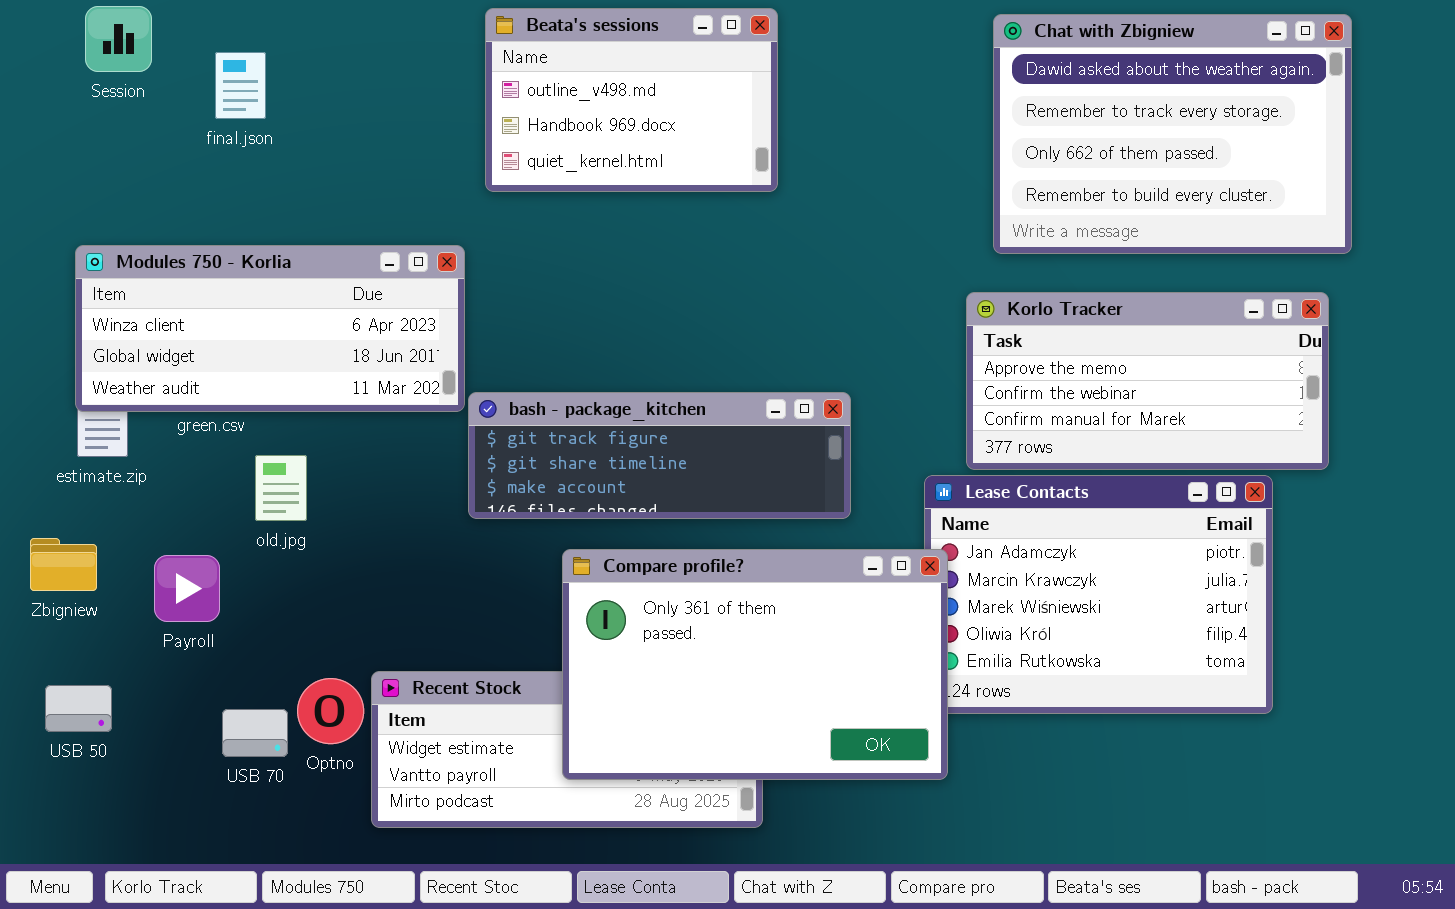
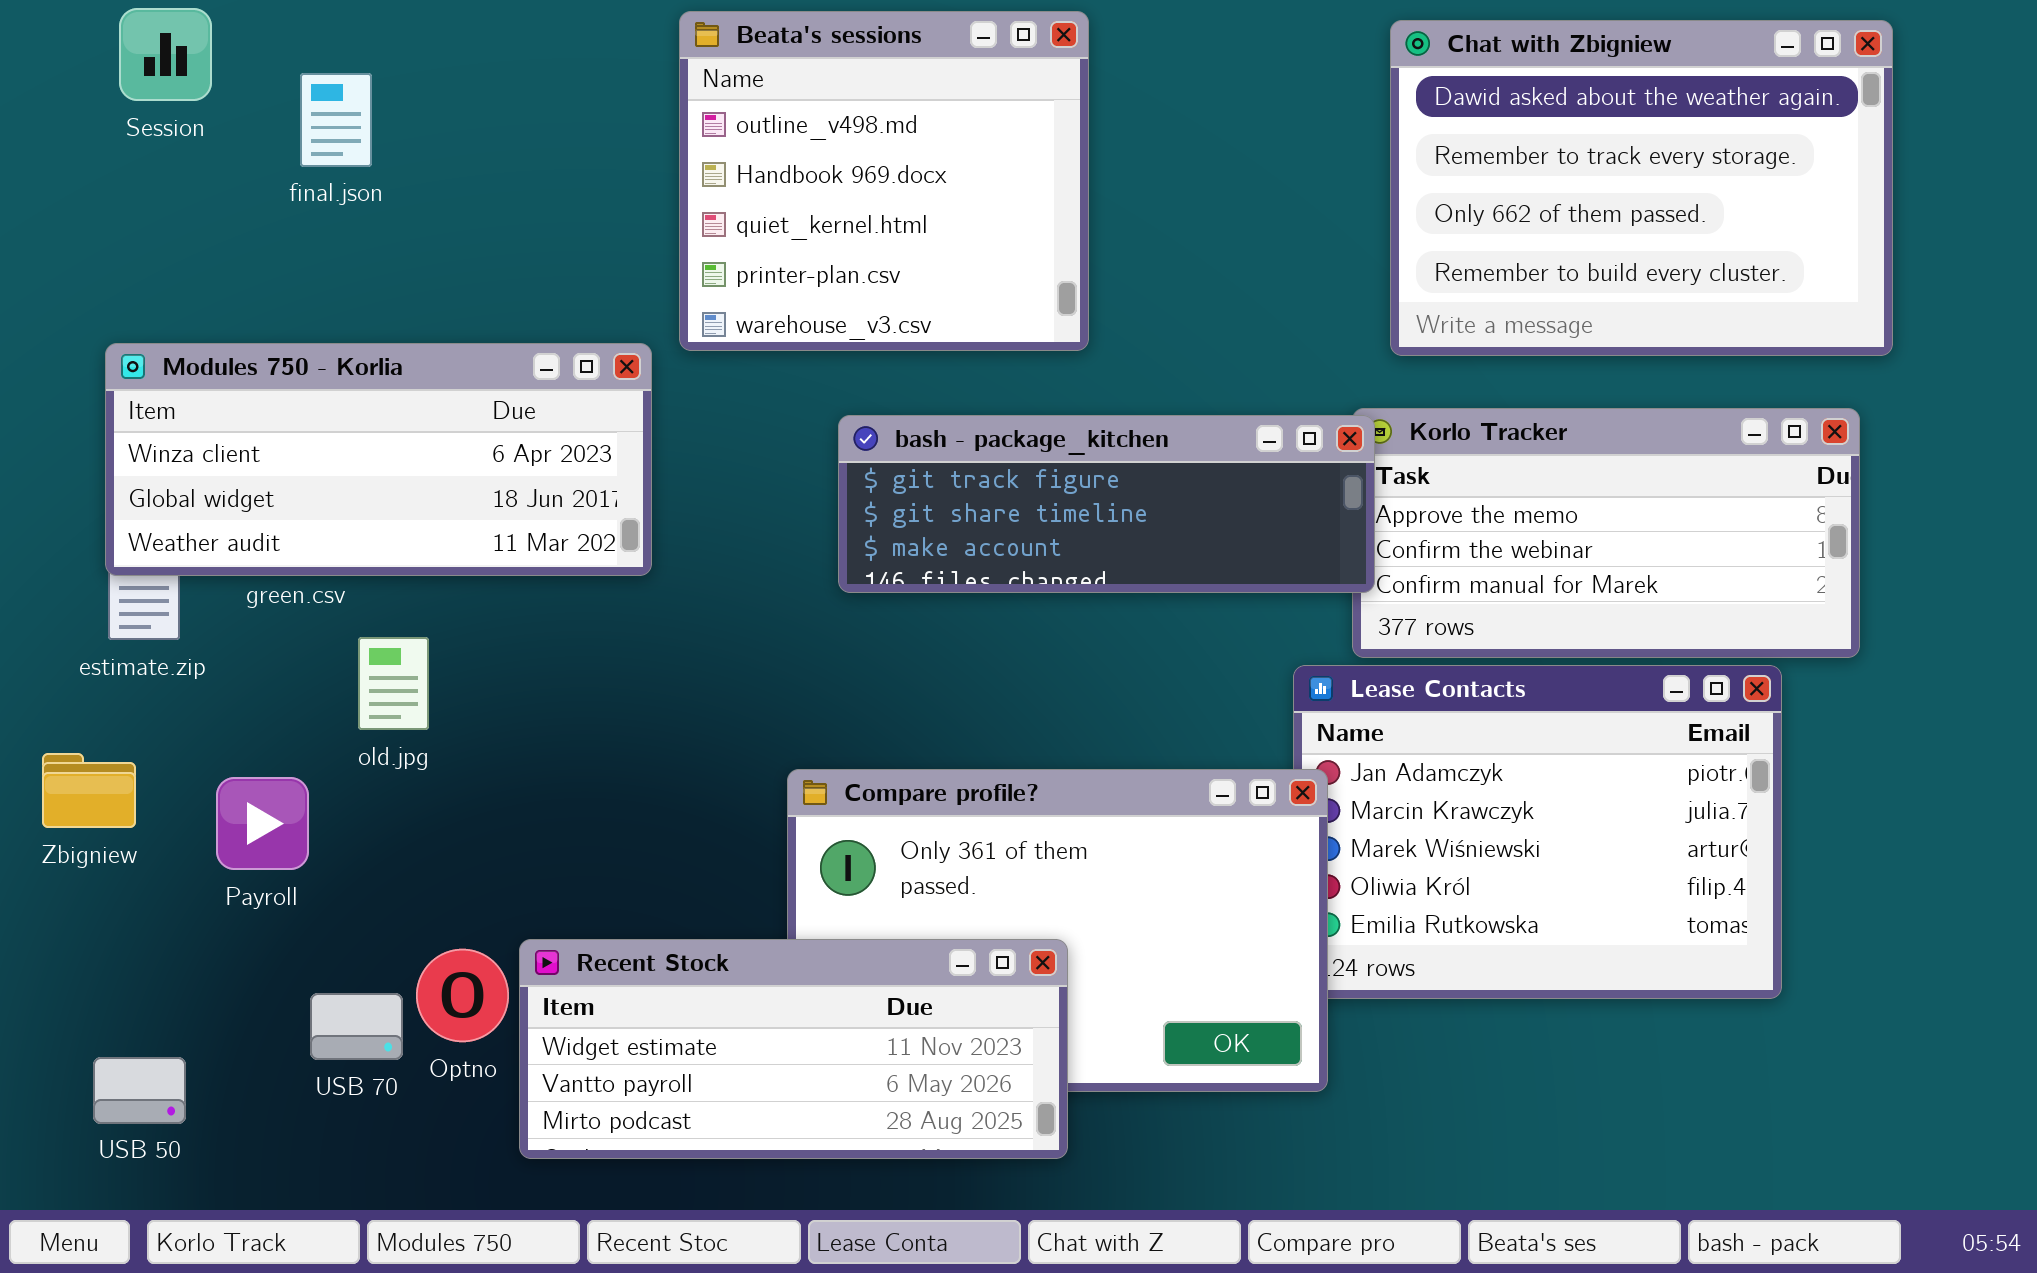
Beata's sessions: [485,8,778,192] -> [679,11,1089,351], resized
bash - package_kitchen: [468,392,851,519] -> [838,415,1375,593], moved
Recent Stock: [371,671,763,828] -> [519,939,1068,1159], raised
USB 50: [45,685,112,732] -> [93,1057,186,1124], moved

